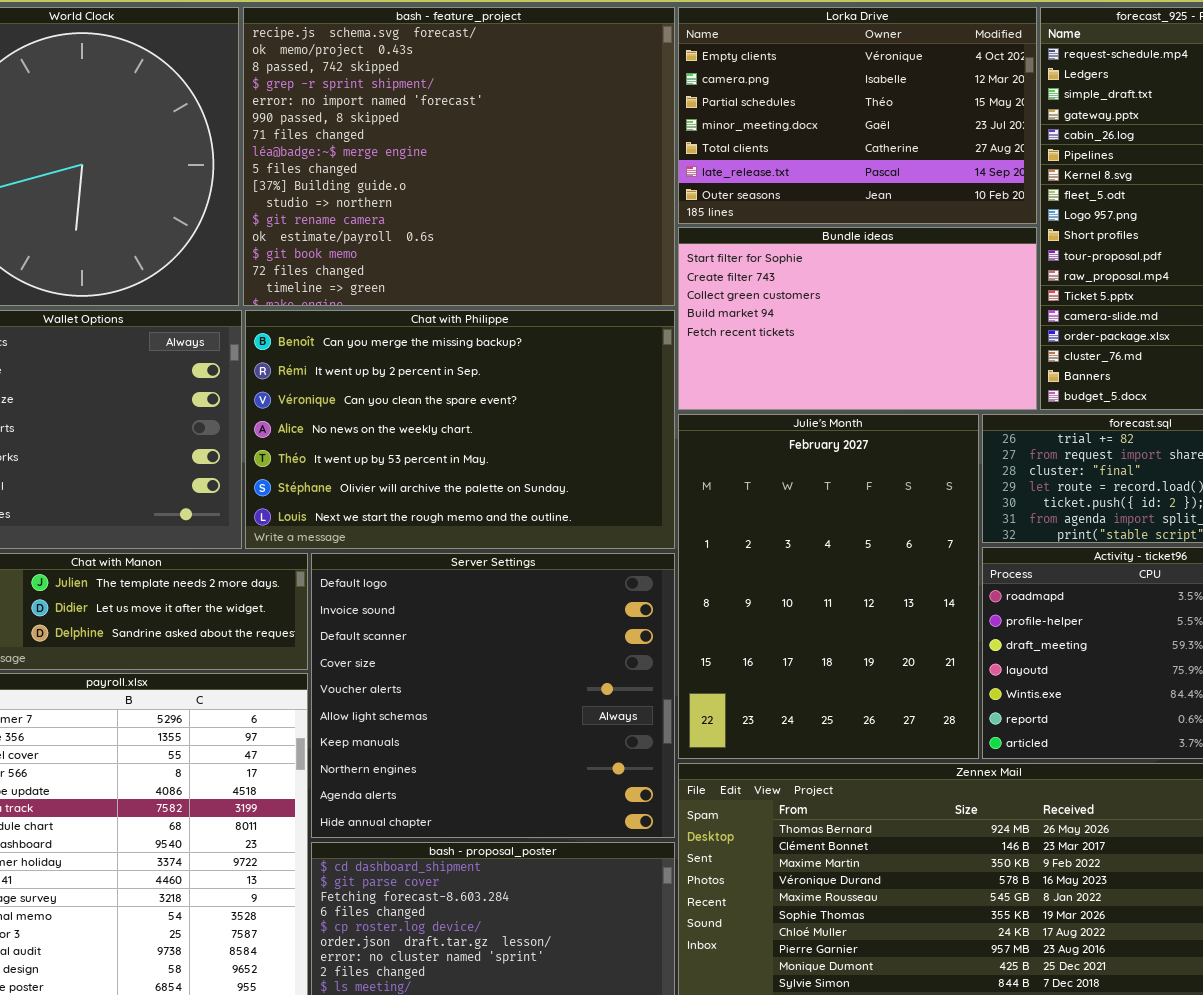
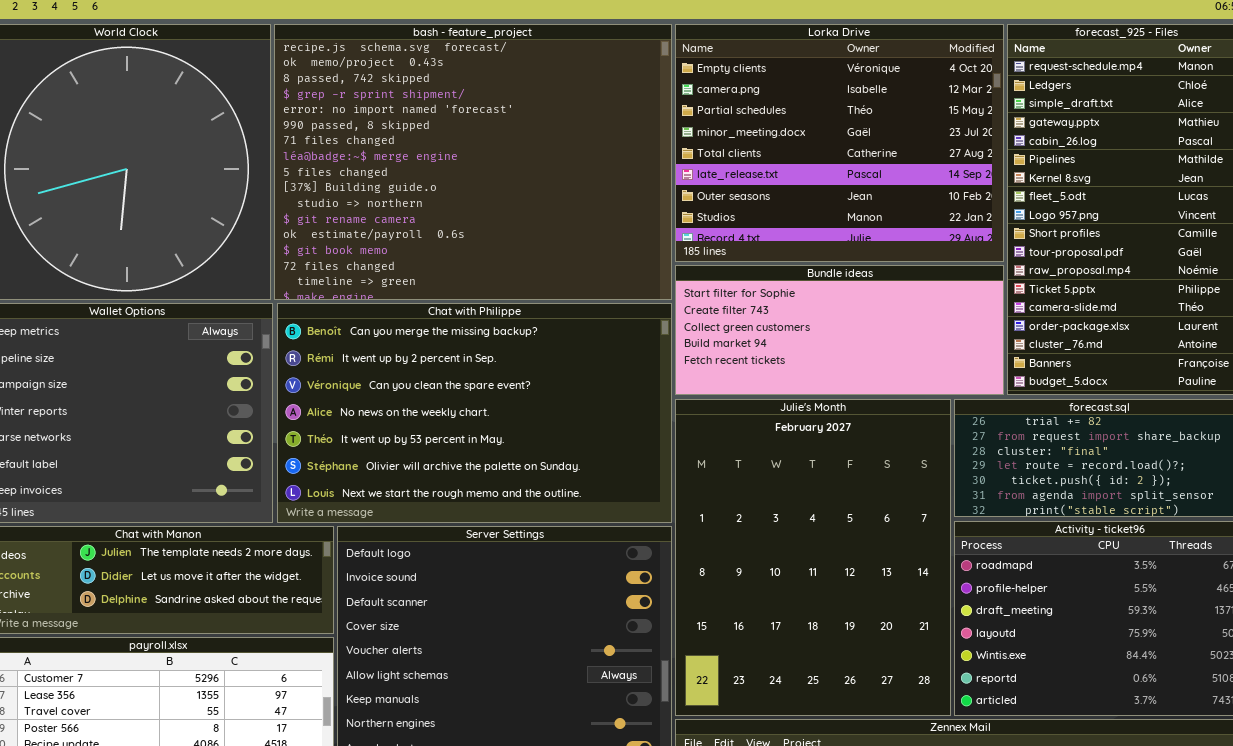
Lorka Drive: [678,7,1037,224] -> [675,24,1004,262], resized
Bundle ideas: [678,227,1037,410] -> [675,265,1004,395], resized

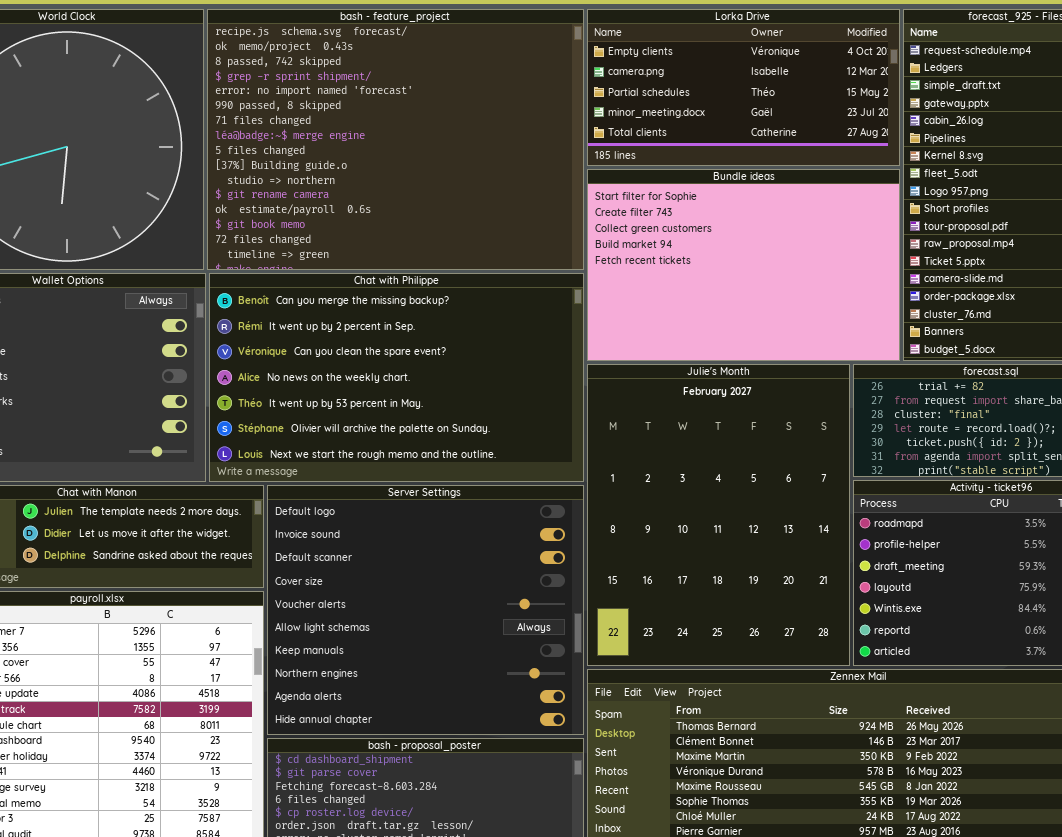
Lorka Drive: [675,24,1004,262] -> [587,9,900,166], resized
Bundle ideas: [675,265,1004,395] -> [587,169,900,361], resized

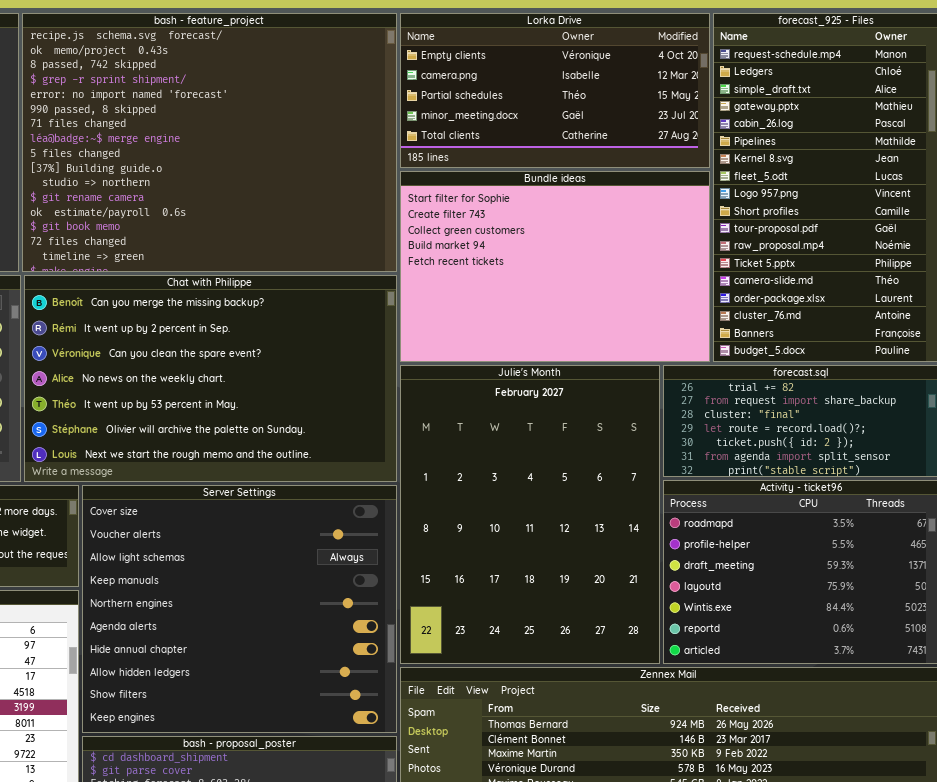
Server Settings: [267,485,584,735] -> [82,485,397,733], scrolled down 3 rows

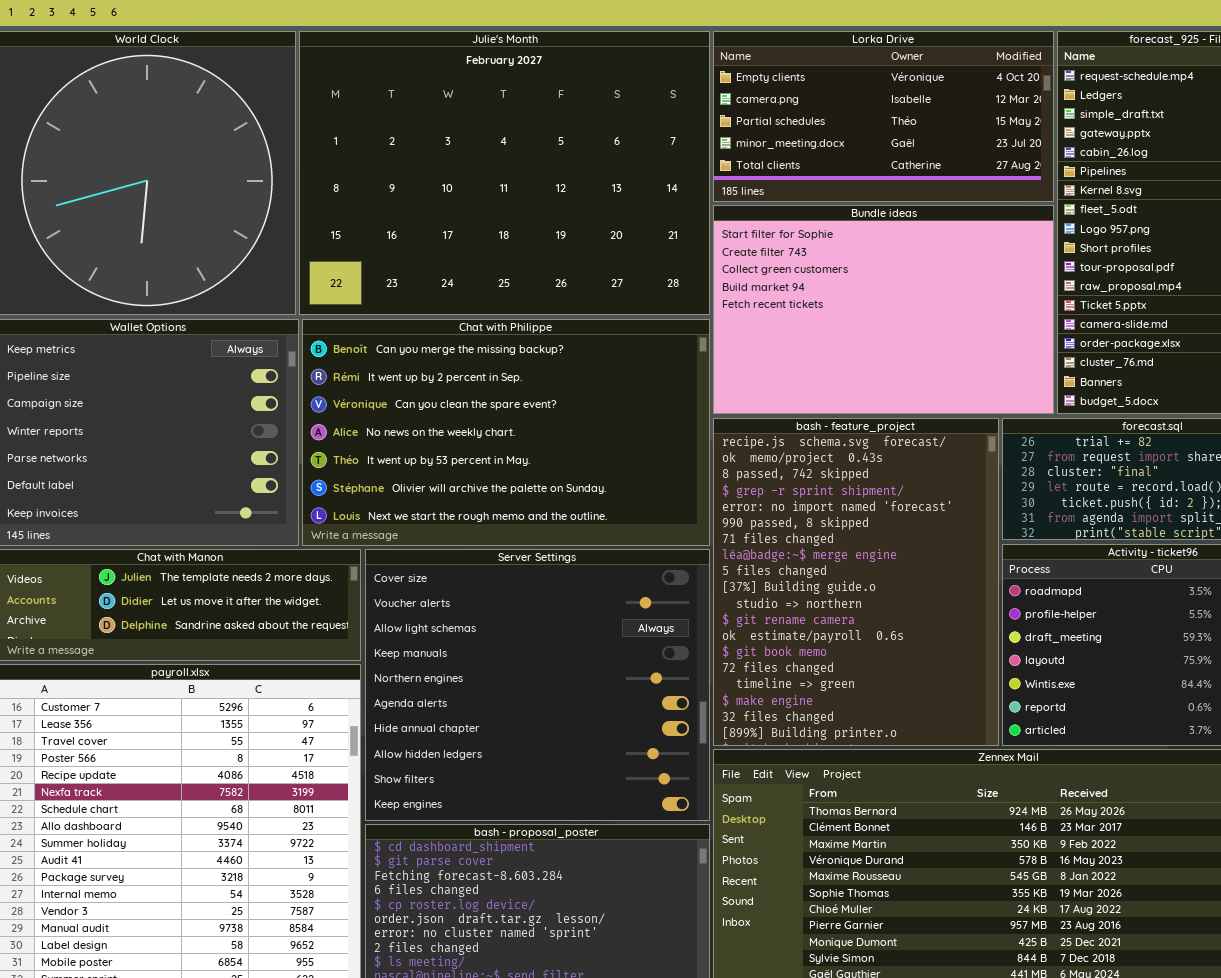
bash - feature_project: [22,13,397,272] -> [713,418,999,746], moved, resized
Julie's Month: [400,365,660,664] -> [299,31,710,315], moved, resized

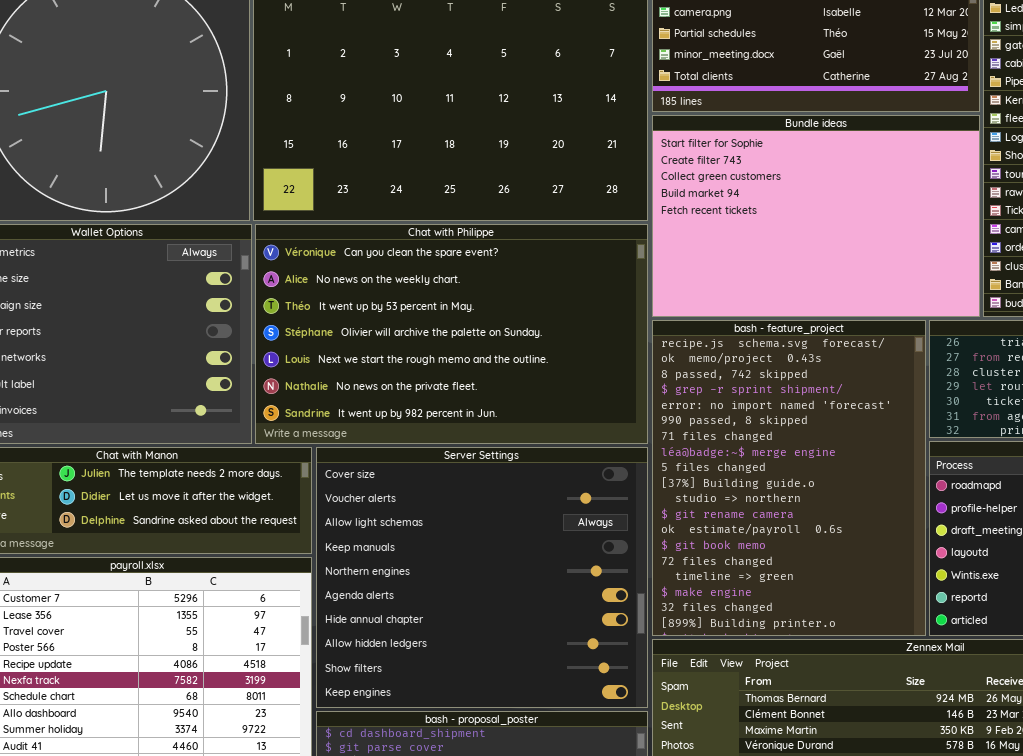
Chat with Philippe: [302,319,710,546] -> [255,224,648,444], scrolled down 2 rows

